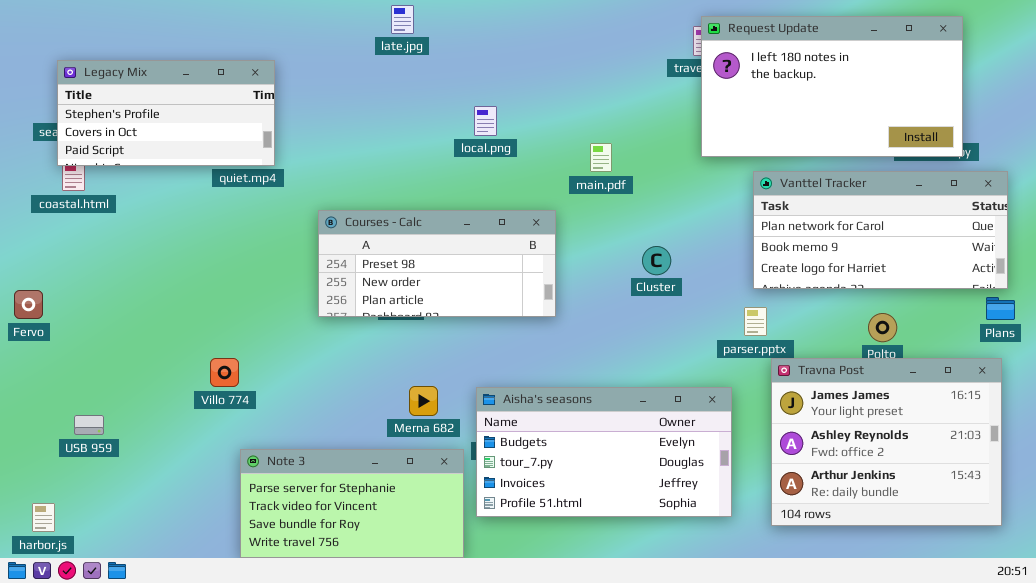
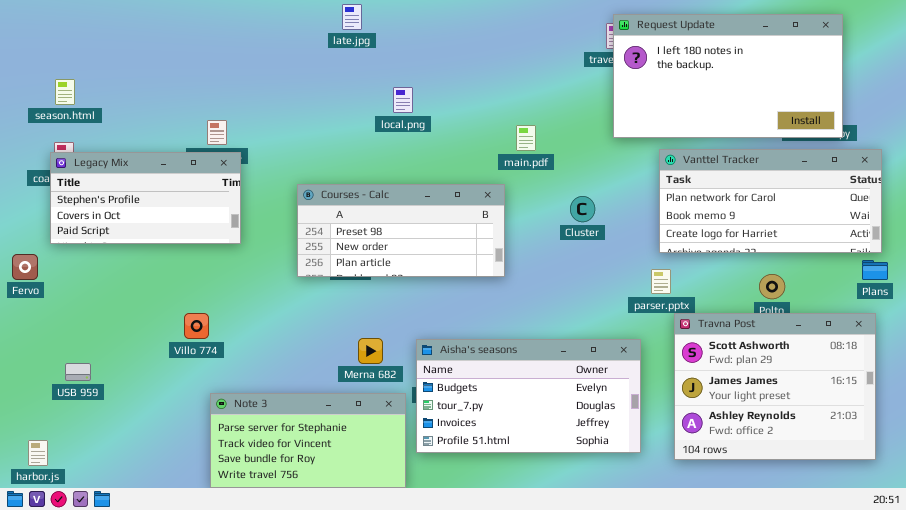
Legacy Mix: [57,60,275,166] -> [50,152,241,244], moved
local.png: [474,106,497,136] -> [393,87,413,113], moved
Courses - Calc: [318,210,556,317] -> [297,184,505,277], moved
Cluster: [642,246,671,275] -> [570,196,595,222], moved
Travna Post: [771,358,1002,526] -> [674,313,876,460], scrolled up 1 row

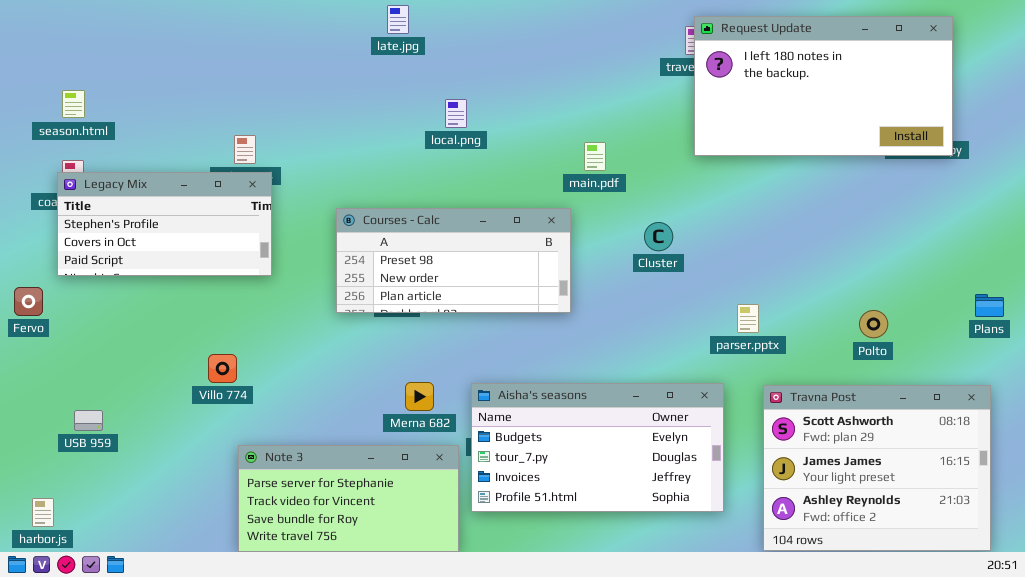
Vanttel Tracker: [659,149,882,253] -> none, closed
Travna Post: [674,313,876,460] -> [763,385,991,551], moved

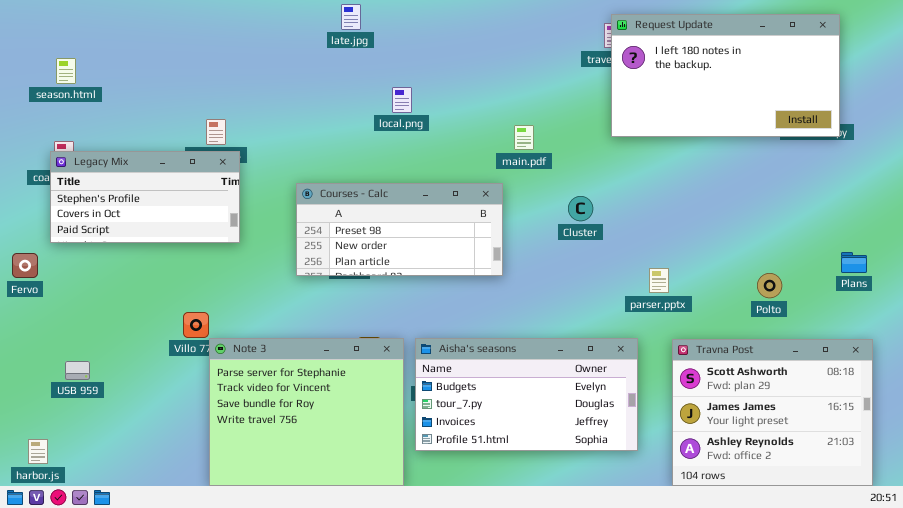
season.html: [62,90,85,118] -> [56,58,76,84], moved
Plans: [975,294,1004,317] -> [841,252,867,273], moved
Note 3: [238,445,459,552] -> [209,338,404,486], resized

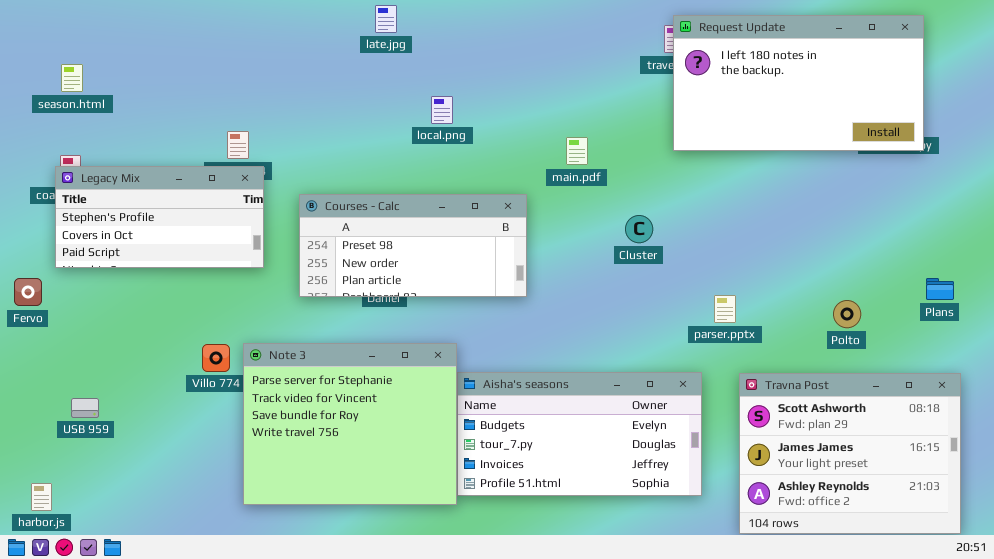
Courses - Calc: [296,183,503,276] -> [299,194,527,297], moved
Note 3: [209,338,404,486] -> [243,343,457,505], moved

